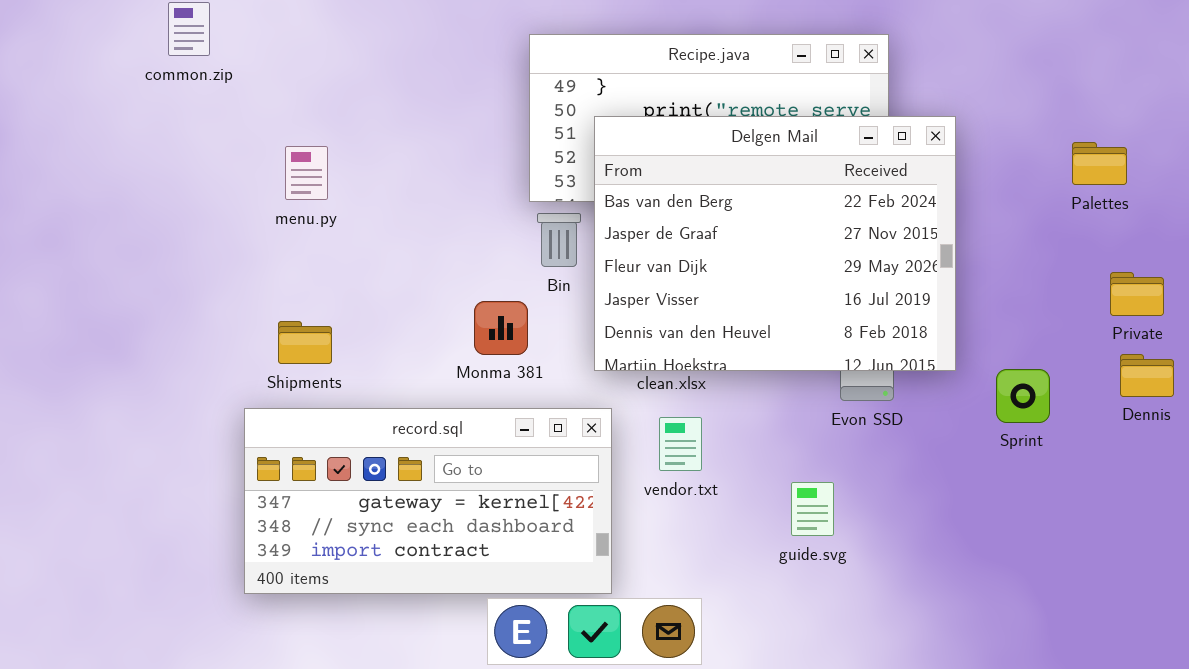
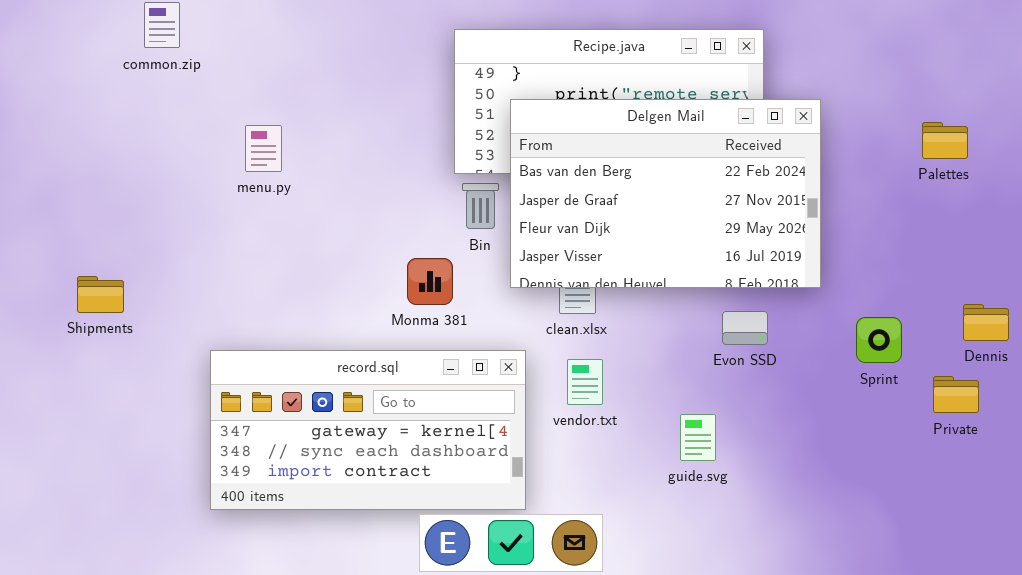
Delgen Mail: [594,116,956,371] -> [510,99,821,288], resized
Private: [1110,272,1164,316] -> [933,376,979,413], moved
Shipments: [278,321,332,364] -> [77,276,124,313], moved

